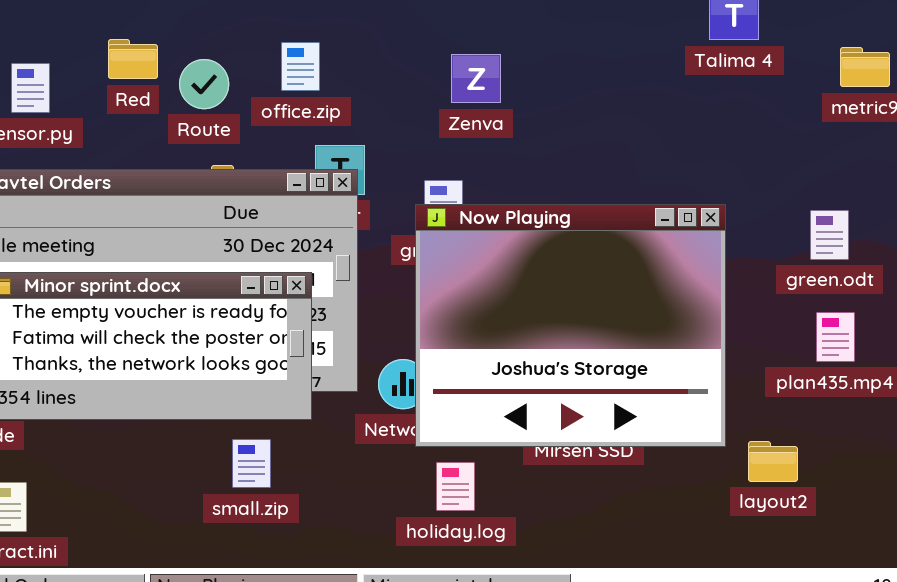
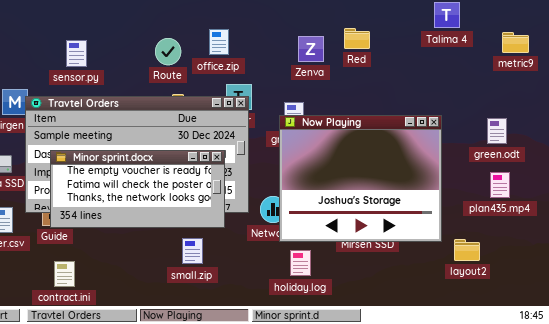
Red: [108,39,158,79] -> [344,28,370,49], moved

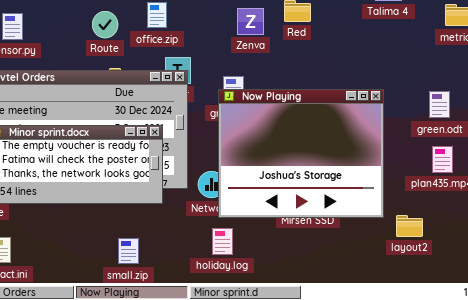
small.zip: [182,238,203,264] -> [118,238,139,264], moved
holiday.log: [290,250,311,276] -> [212,228,233,255], moved

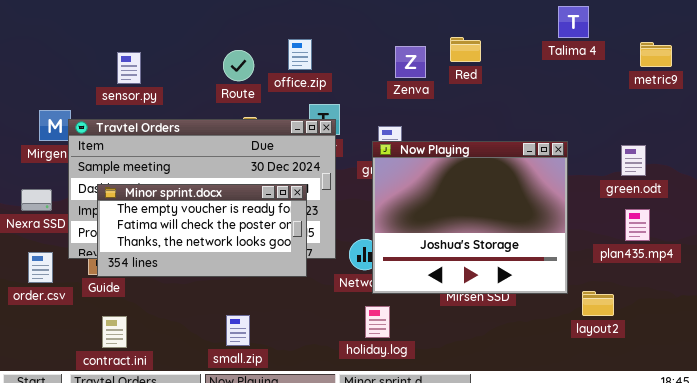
small.zip: [118,238,139,264] -> [226,315,250,346], moved

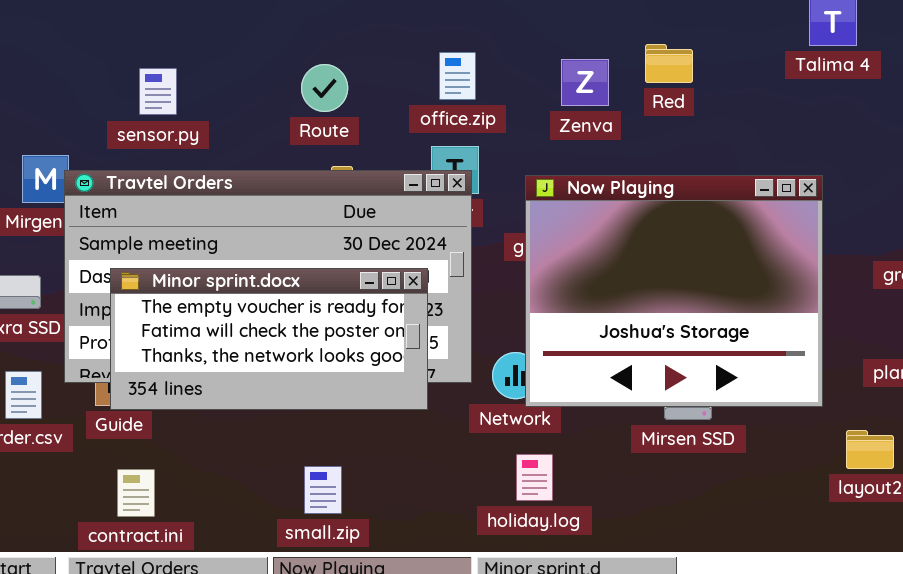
office.zip: [288,39,312,70] -> [439,52,476,100], moved
Now Playing: [372,141,568,294] -> [525,175,823,407], moved

